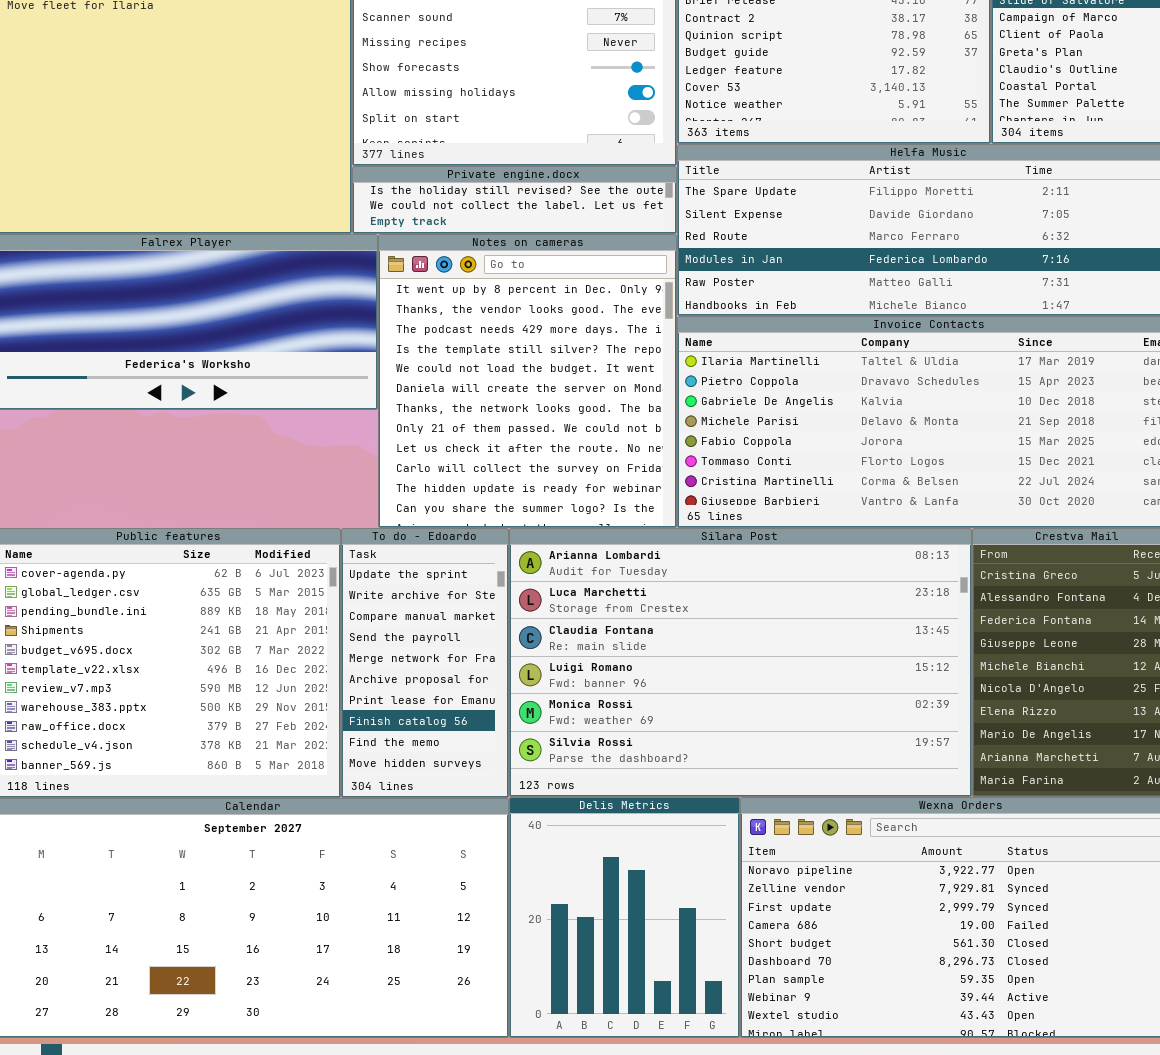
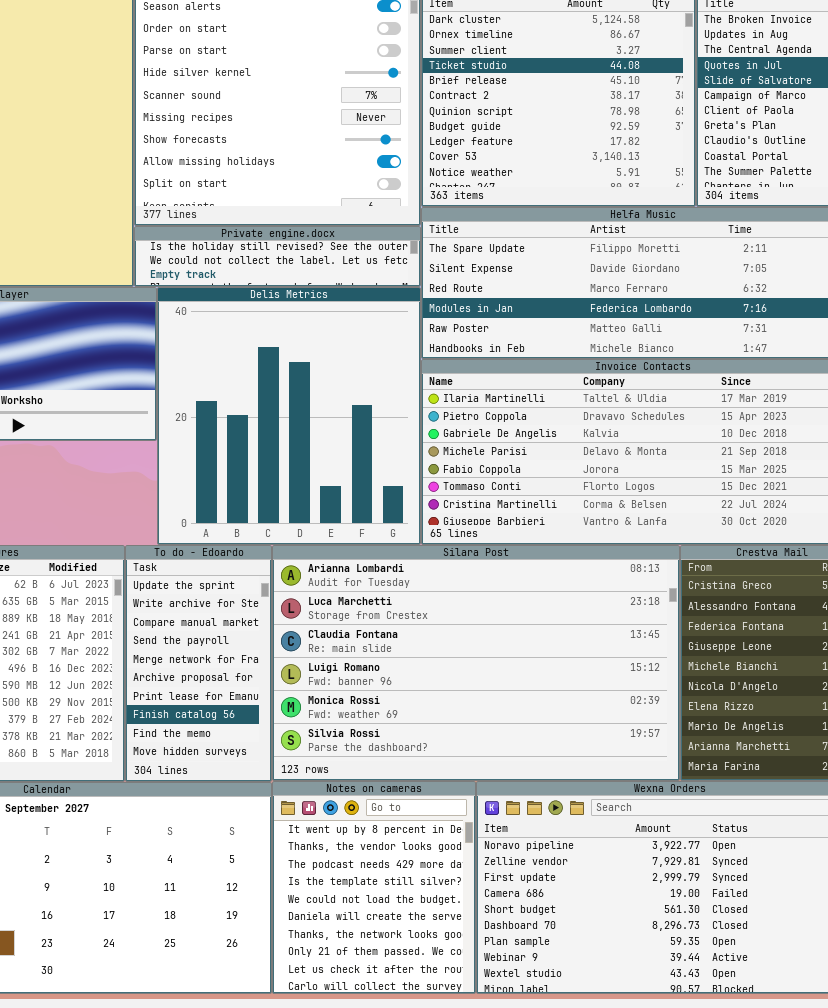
Notes on cameras: [378,234,677,528] -> [272,781,476,994], moved, resized
Delis Metrics: [509,797,740,1038] -> [157,287,421,545], moved, resized

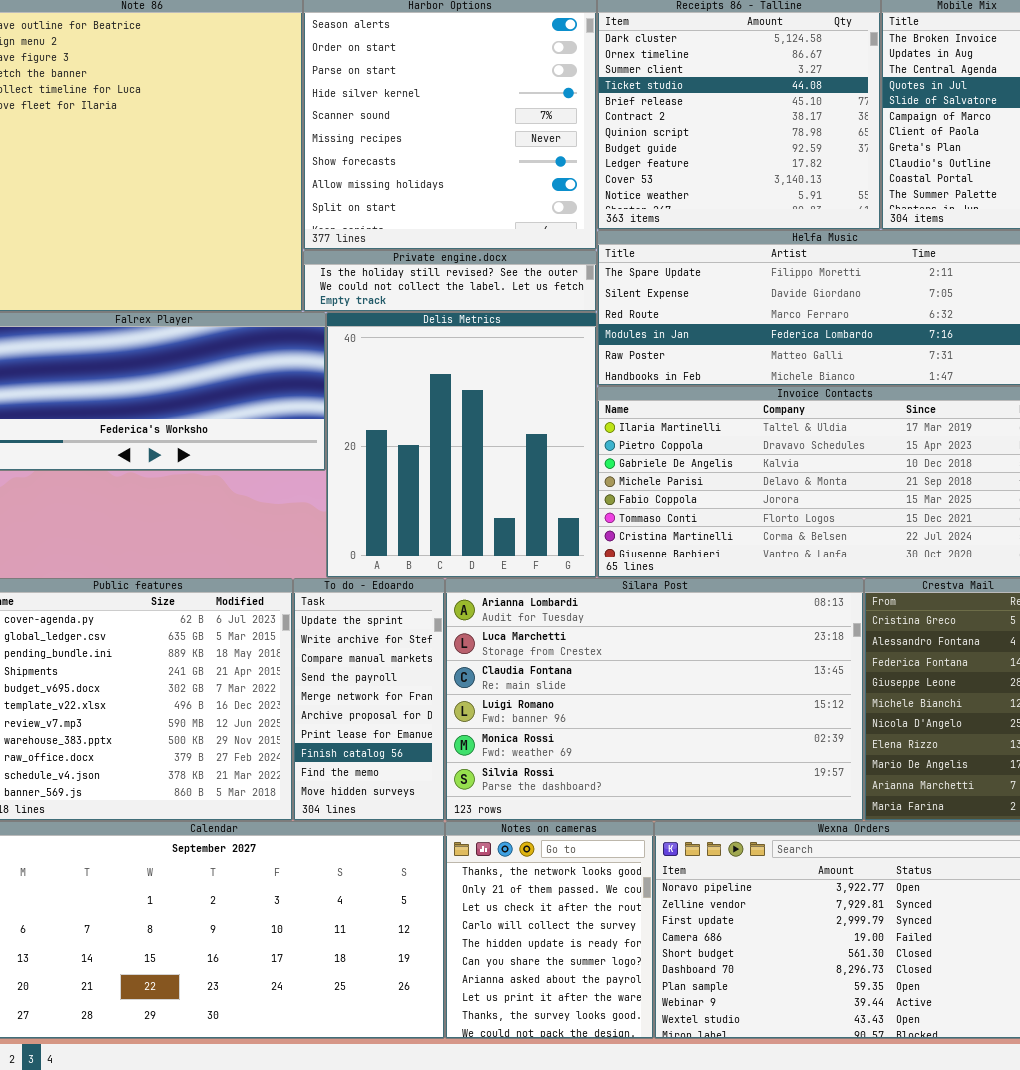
Notes on cameras: [272,781,476,994] -> [445,821,654,1039], scrolled down 6 rows

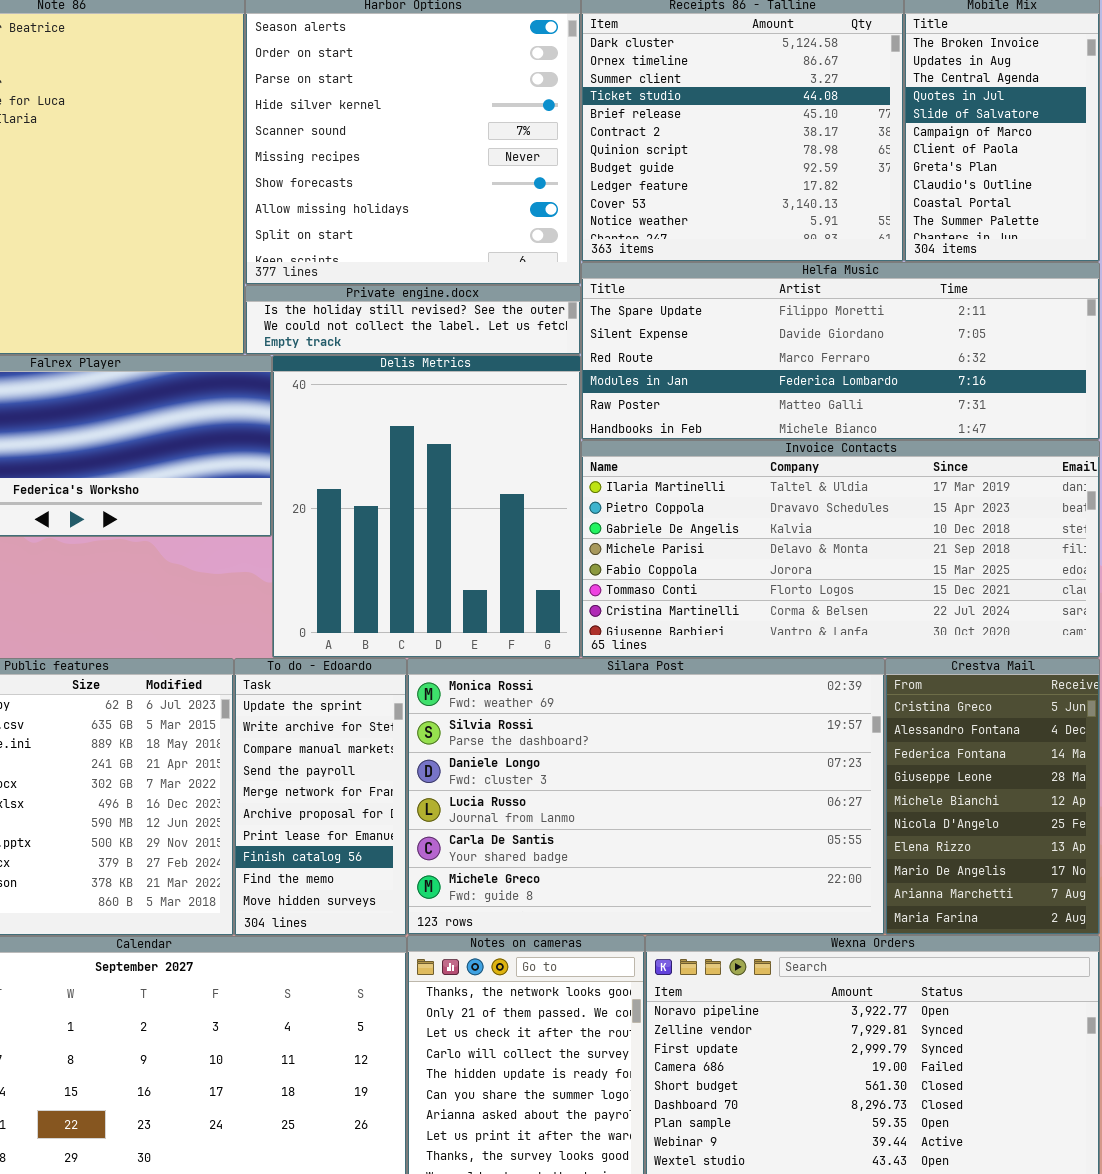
Silara Post: [445,578,864,821] -> [407,658,885,935], scrolled down 4 rows

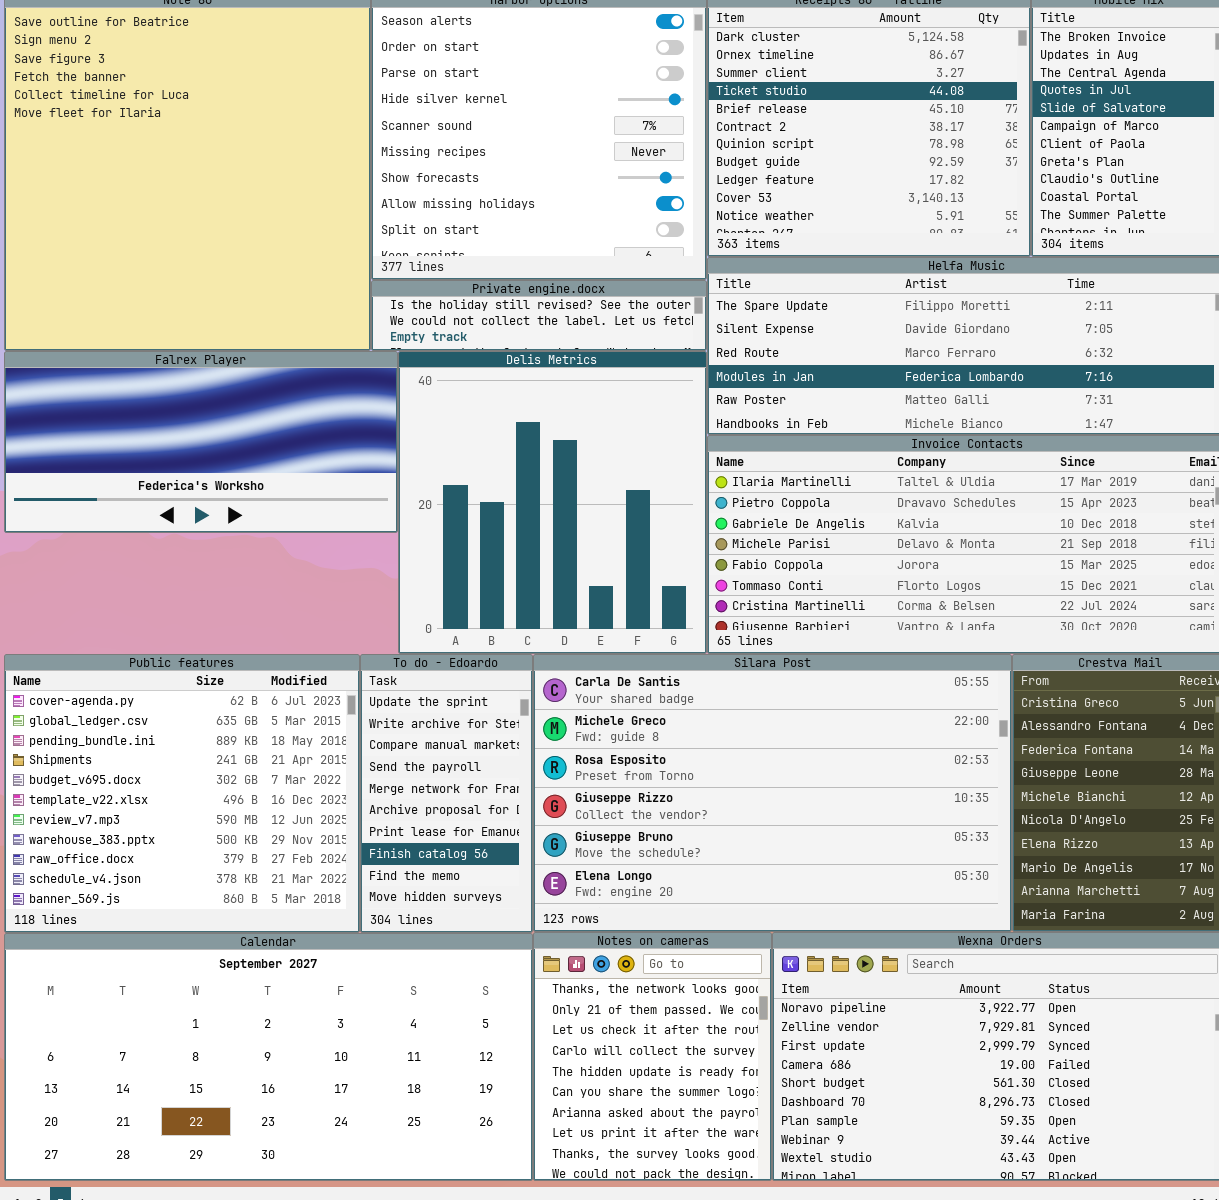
Silara Post: [407,658,885,935] -> [533,654,1012,932], scrolled down 4 rows

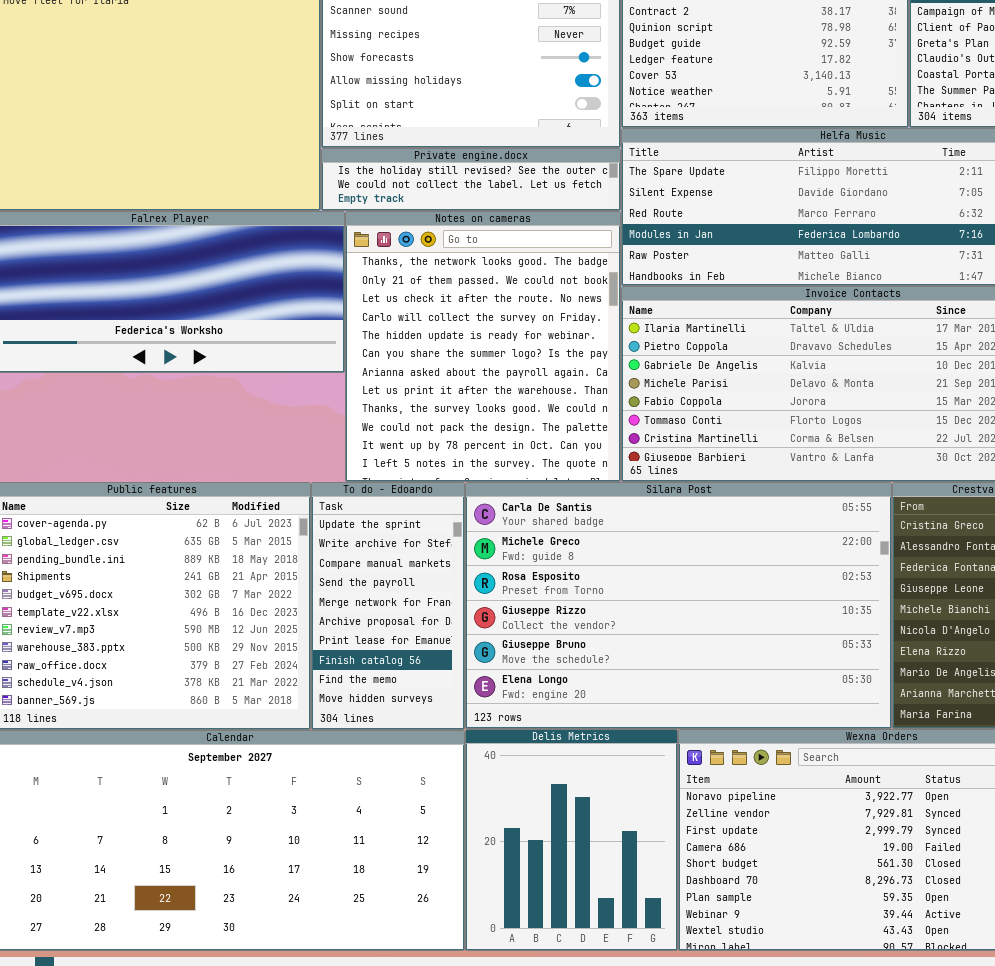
Delis Metrics: [398,351,707,654] -> [465,729,678,951], moved, resized
Notes on cameras: [533,932,772,1181] -> [345,211,621,482], moved, resized

